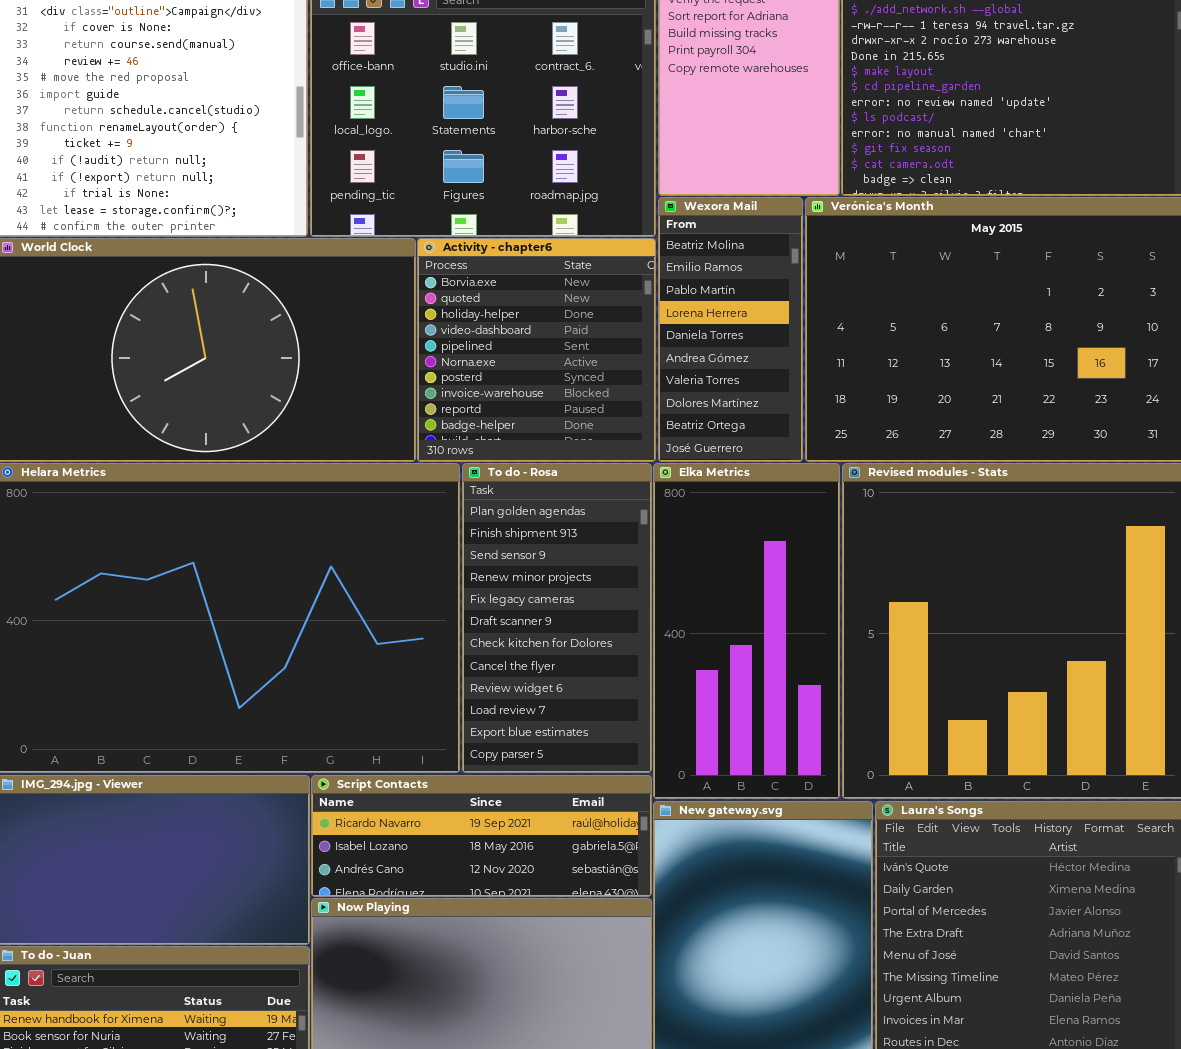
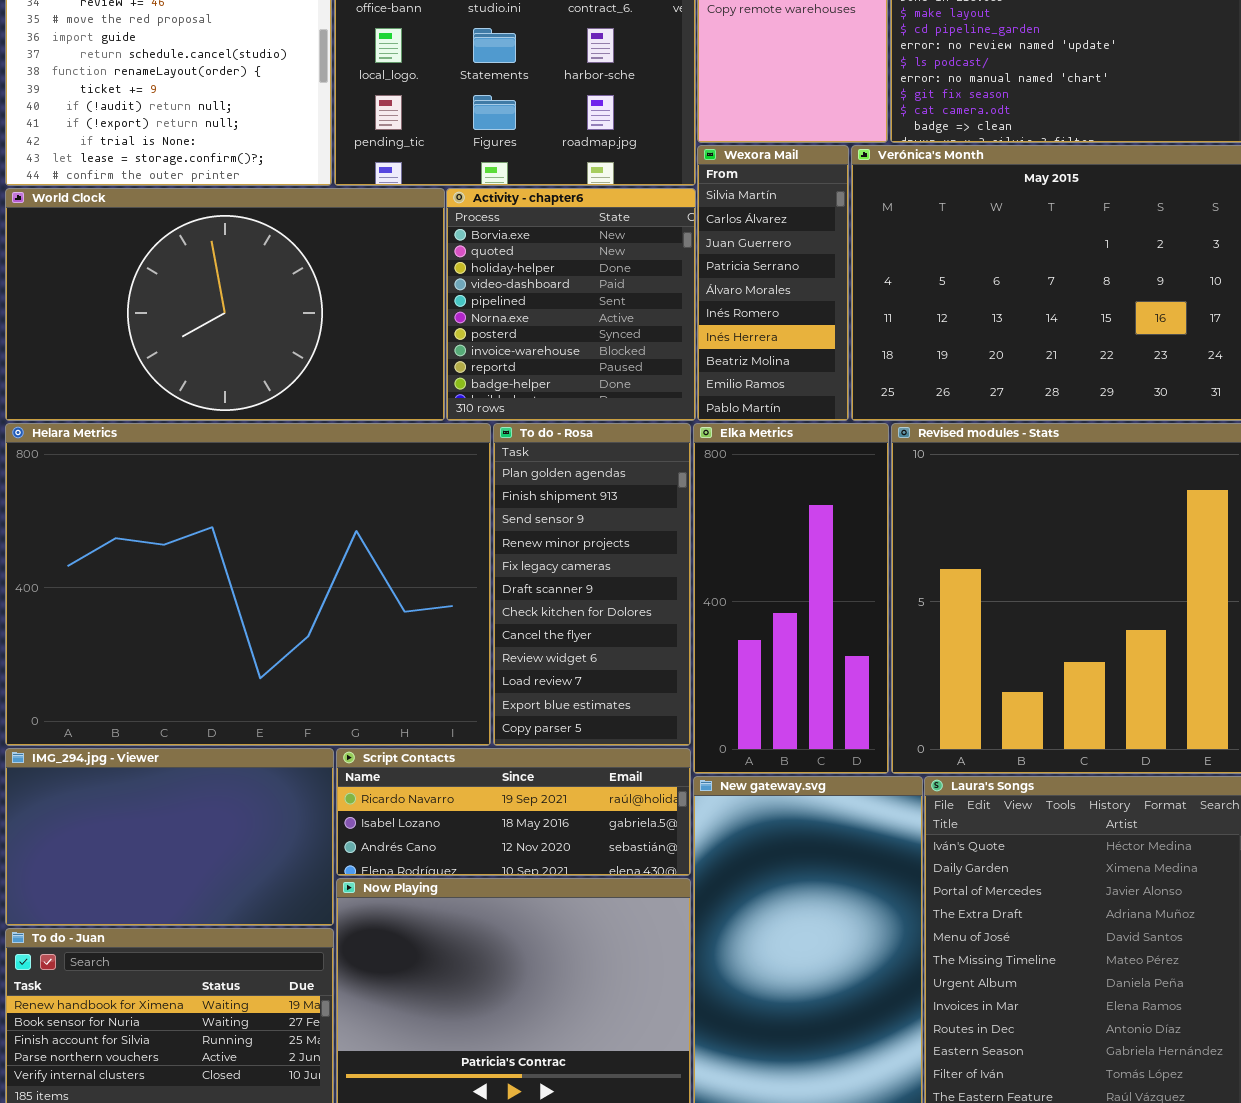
Wexora Mail: [658,197,803,462] -> [697,145,849,421], scrolled up 7 rows

